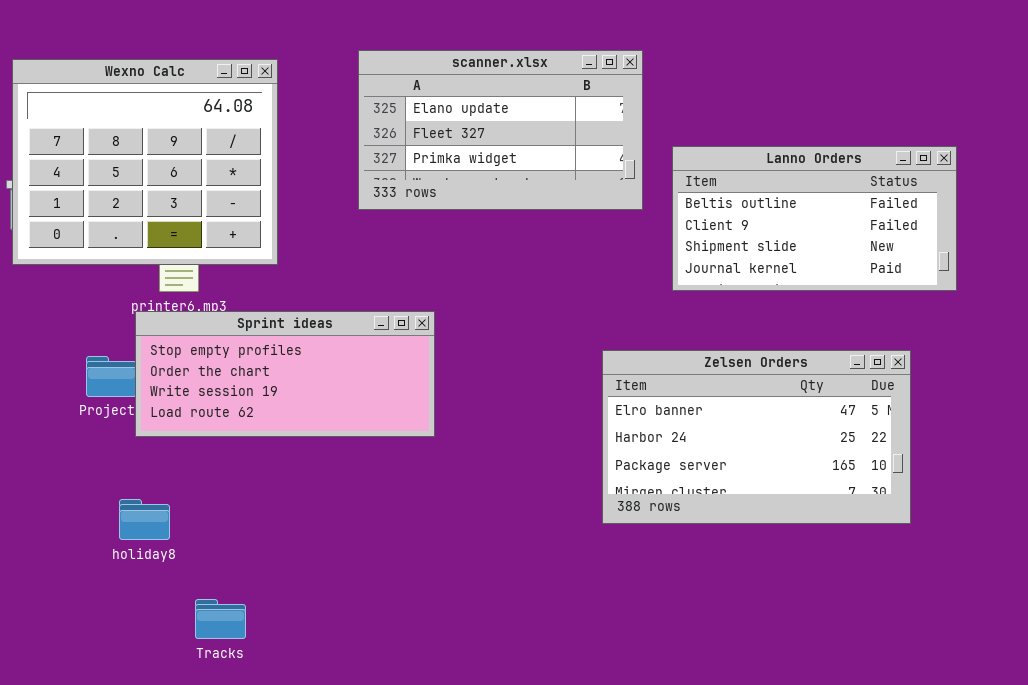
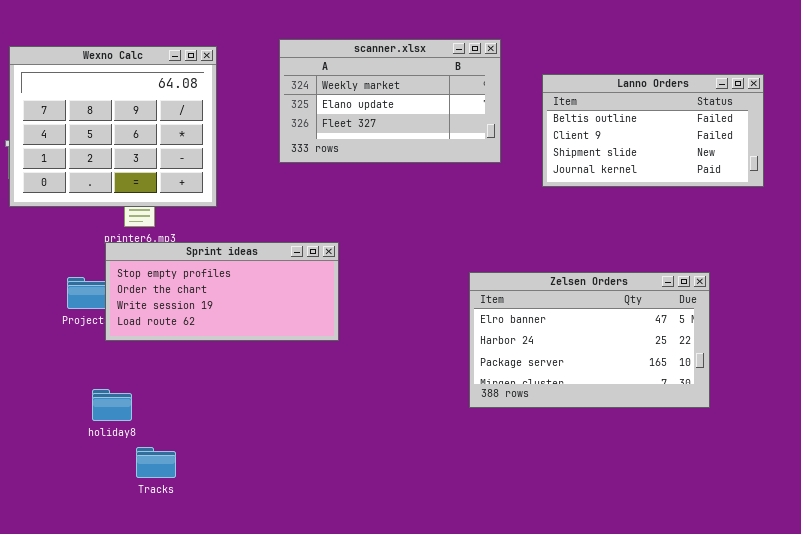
scanner.xlsx: [358,50,643,210] -> [279,39,501,163], scrolled up 1 row
Lanno Orders: [672,146,957,291] -> [542,74,764,187], moved
Tracks: [195,599,246,639] -> [136,447,176,478], moved

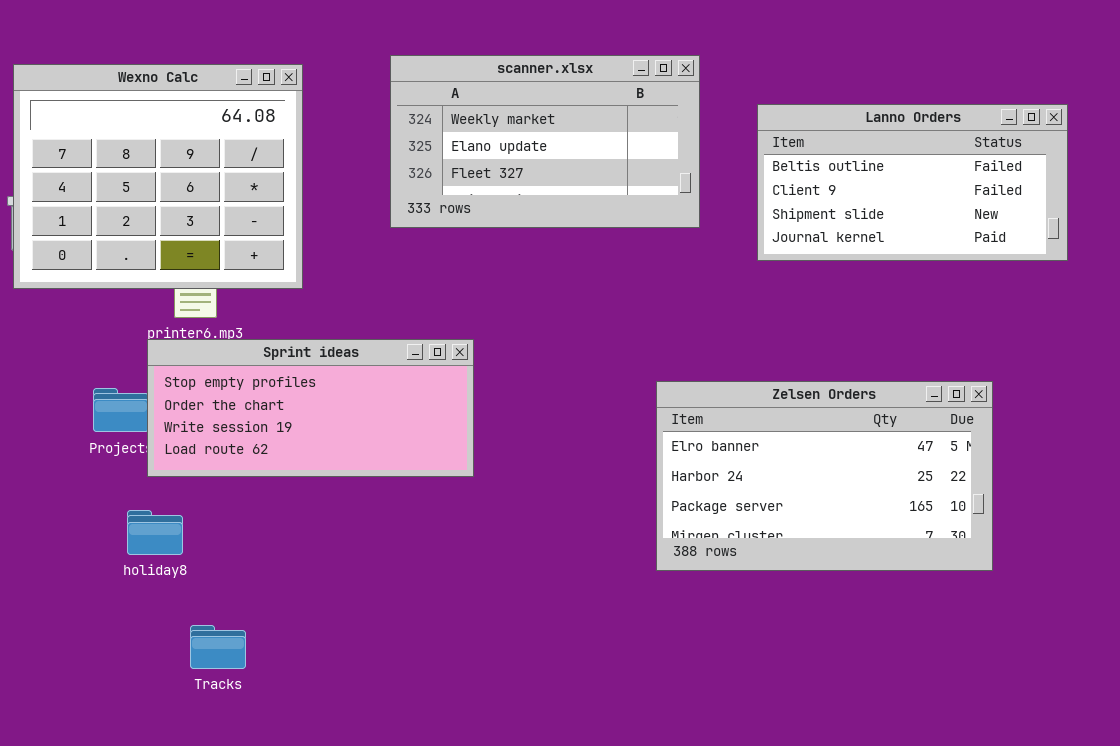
holiday8: [92,389,132,421] -> [127,510,183,555], moved

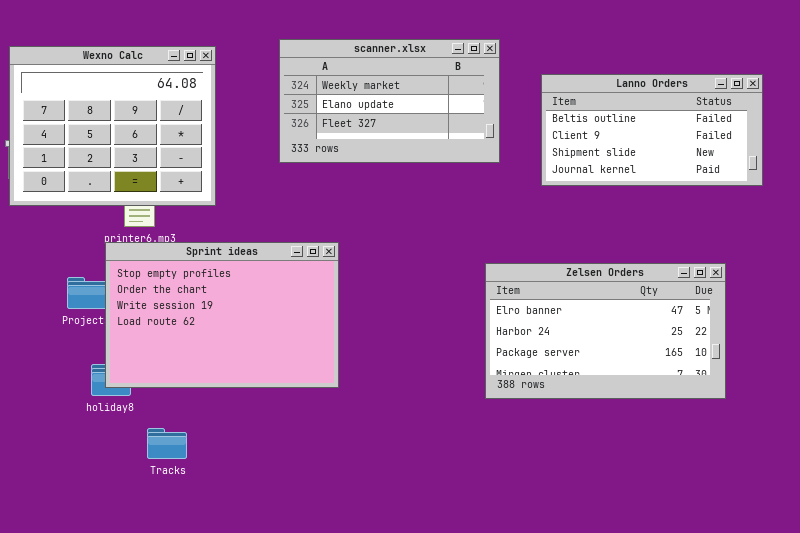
Sprint ideas: [147,339,474,477] -> [105,242,339,388], resized
Zelsen Orders: [656,381,993,571] -> [485,263,726,399], moved
Tracks: [190,625,246,669] -> [147,428,187,459], moved

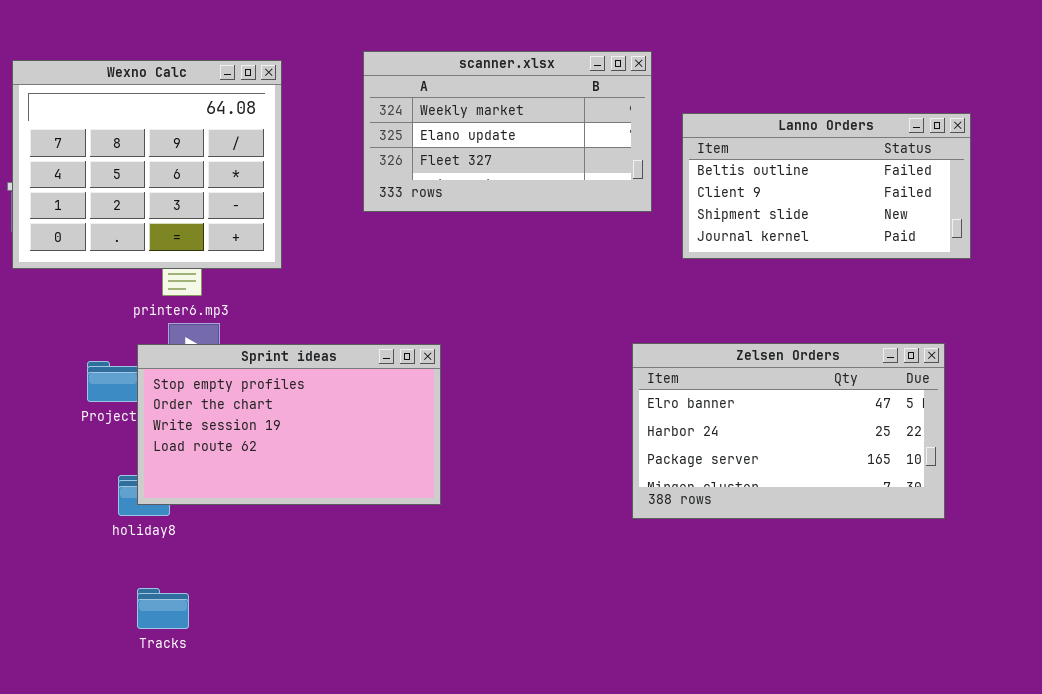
Lanno Orders: [541,74,763,186] -> [682,113,971,259], moved
Sprint ideas: [105,242,339,388] -> [137,344,441,505], resized
Tracks: [147,428,187,459] -> [137,588,189,629], moved

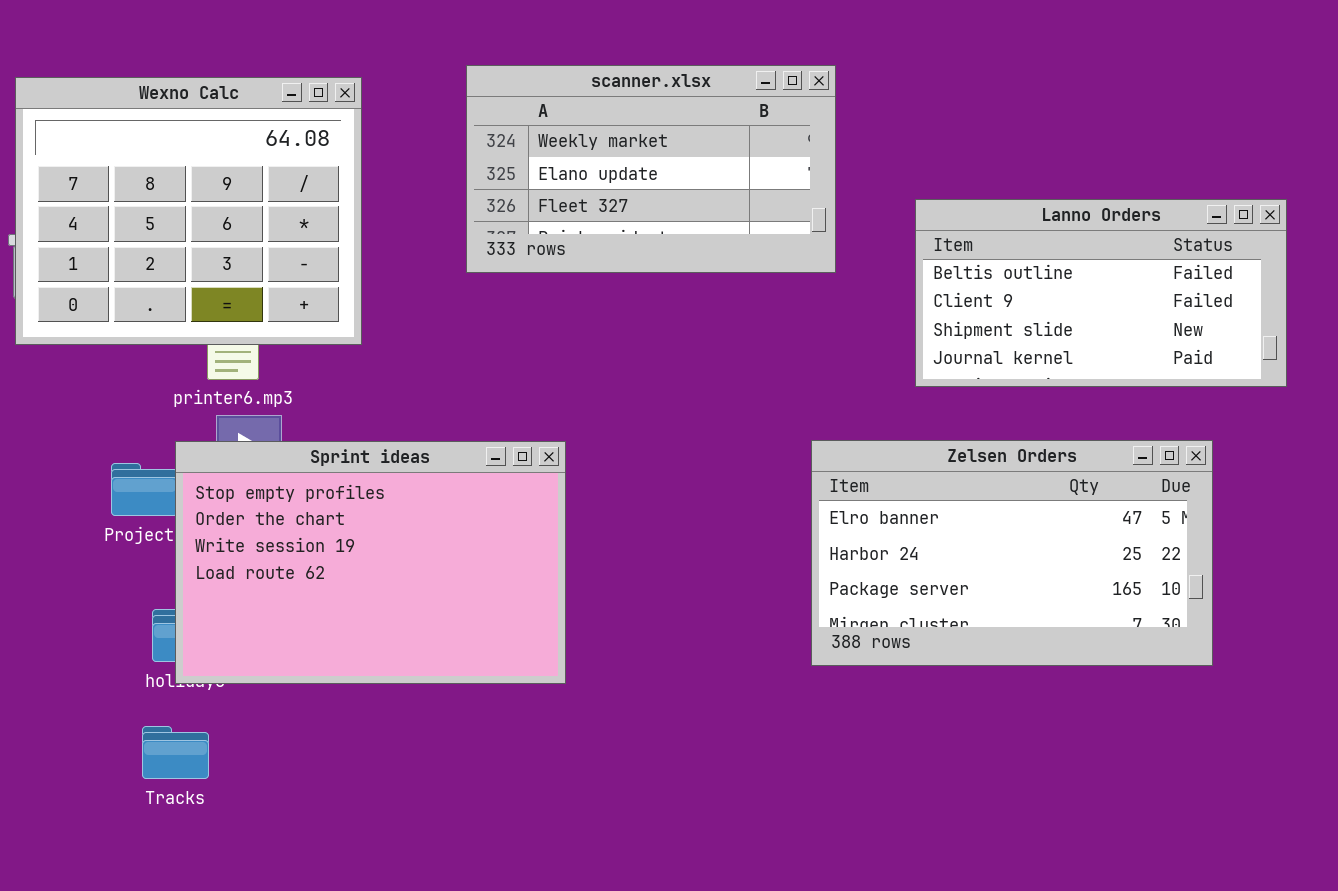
Lanno Orders: [682,113,971,259] -> [915,199,1287,387], moved
Sprint ideas: [137,344,441,505] -> [175,441,566,684], resized
Tracks: [137,588,189,629] -> [142,726,209,779], moved

